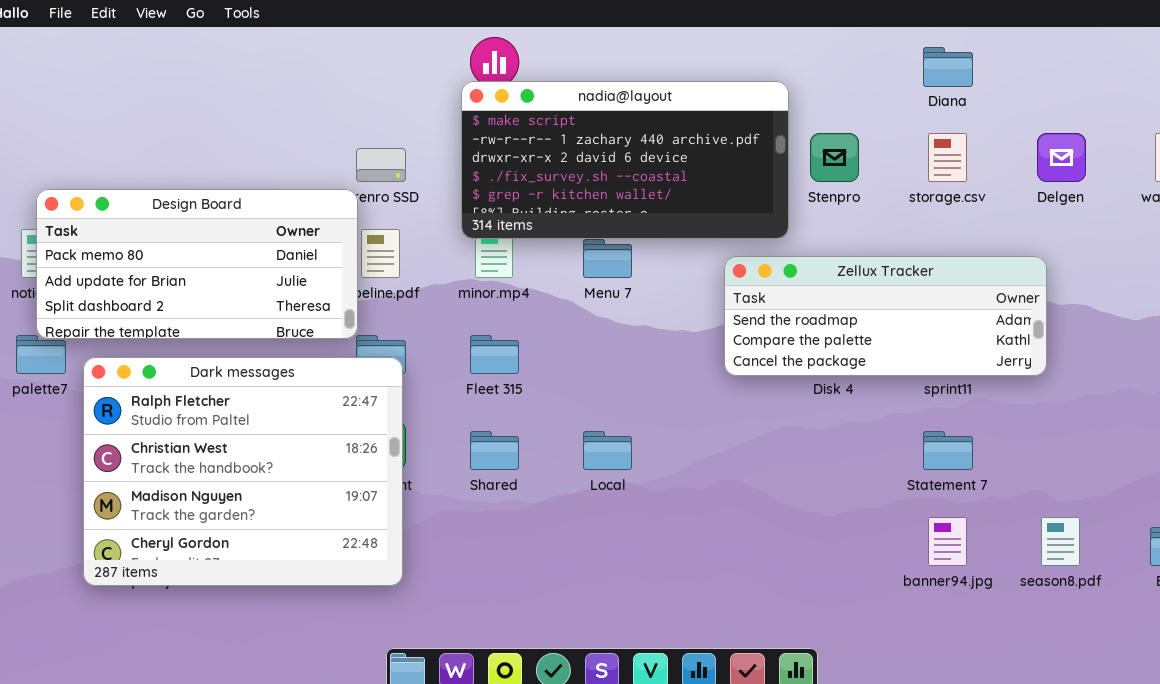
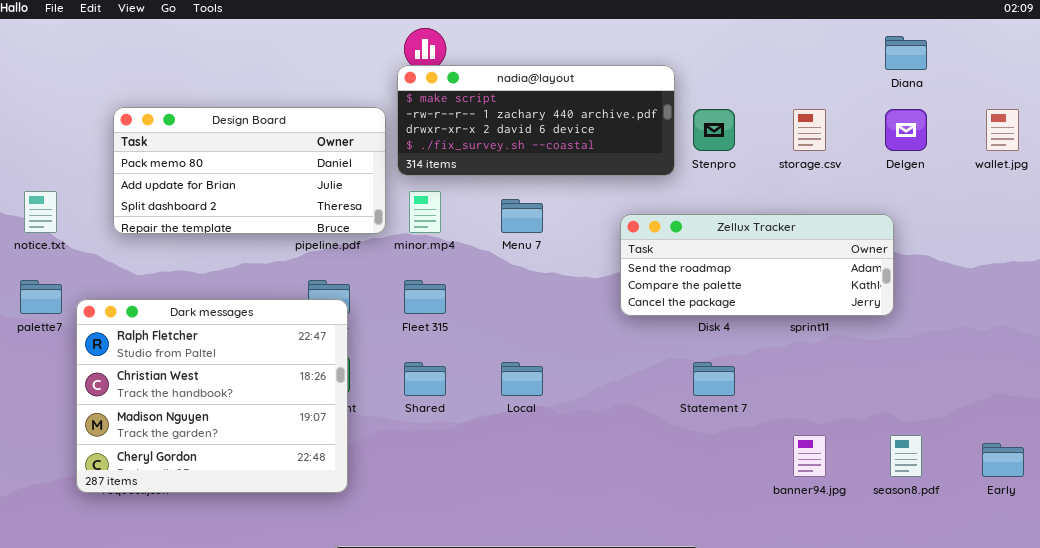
Diana: [923,47,973,87] -> [885,36,927,70], moved
nadia@layout: [461,81,789,239] -> [397,65,675,176], resized
Design Board: [36,189,358,339] -> [113,107,386,234], moved
Statement 7: [923,431,973,470] -> [693,362,735,396], moved

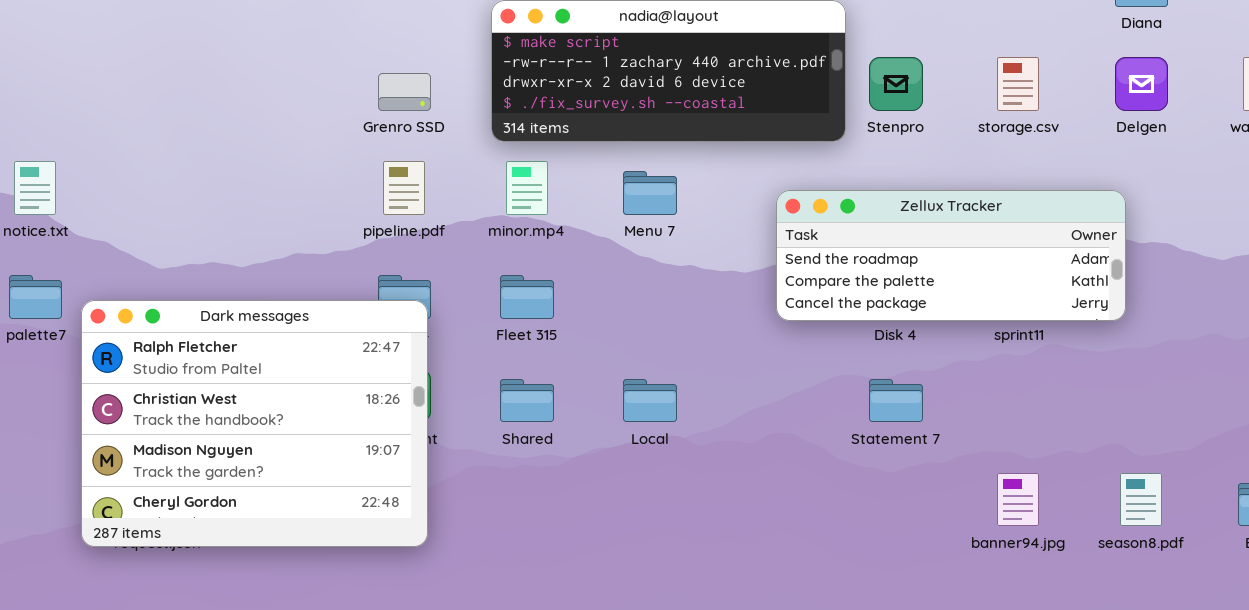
Design Board: [113,107,386,234] -> none, closed

